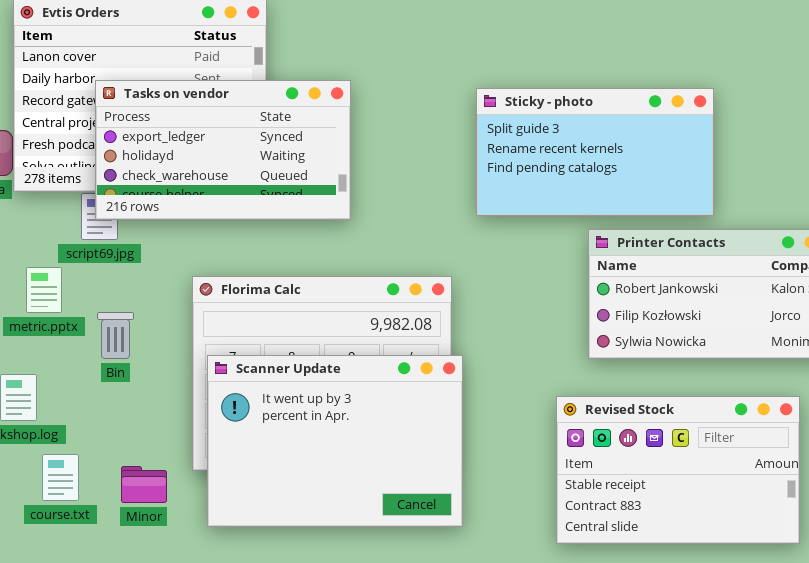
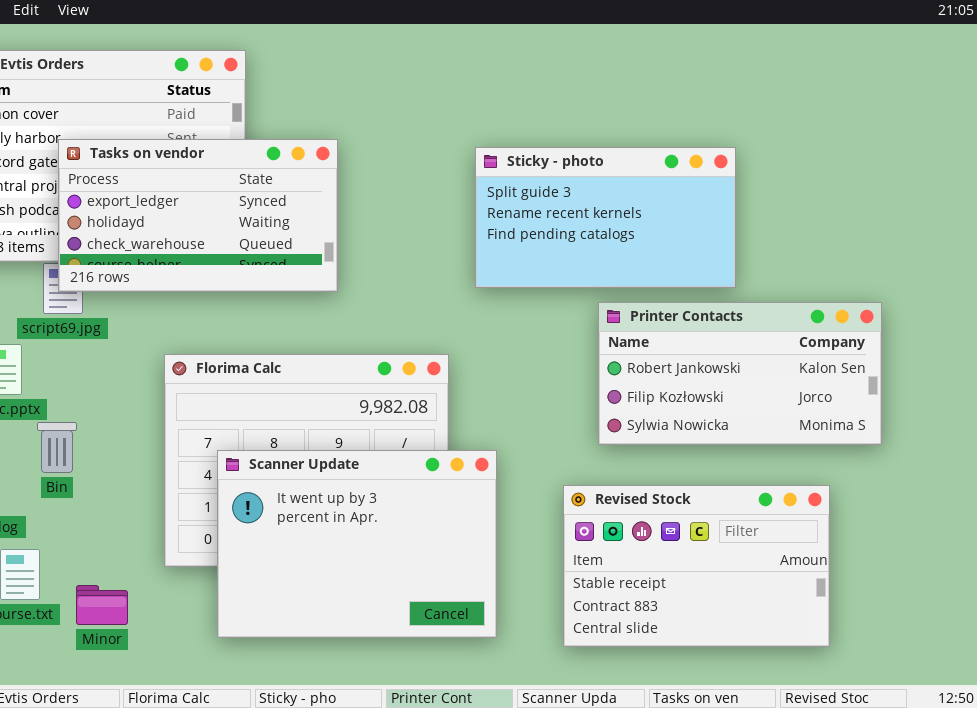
Bin: [97,312,134,359] -> [37,422,77,473], moved
Scanner Update: [207,355,463,527] -> [217,450,497,638], moved
Minor: [121,466,167,503] -> [76,585,128,625], moved

